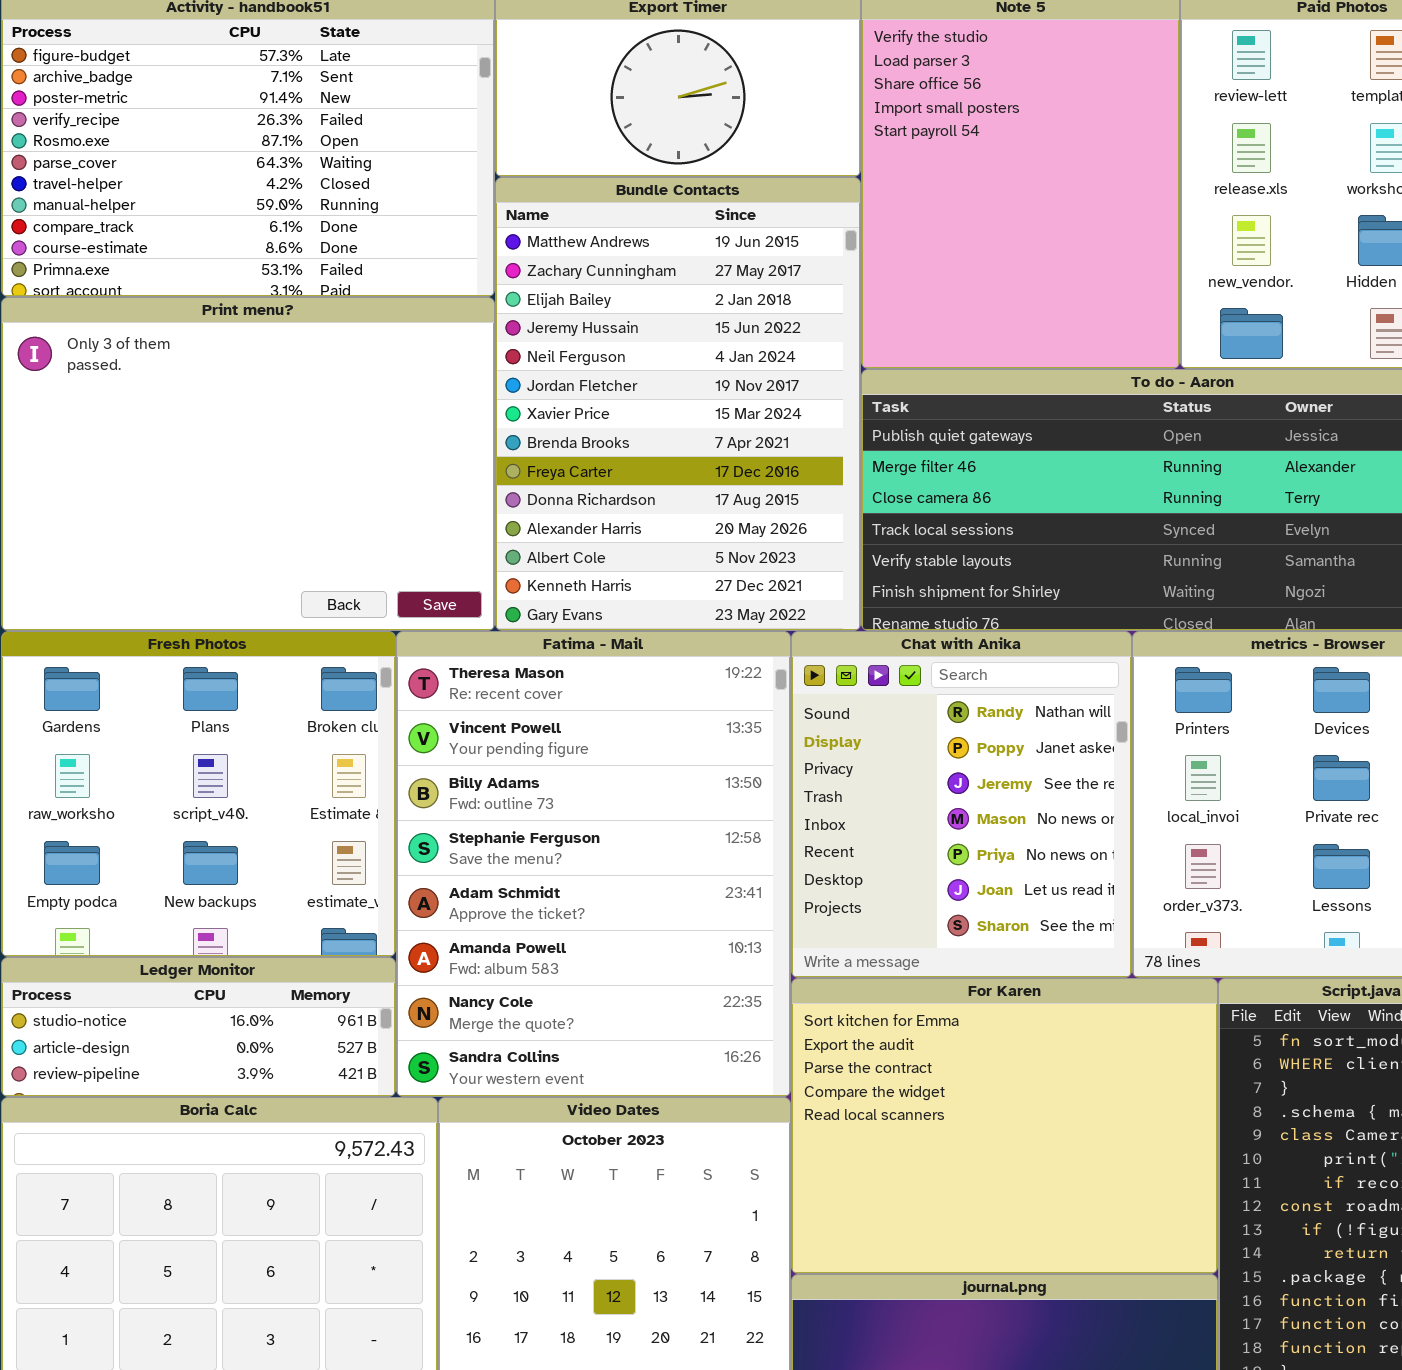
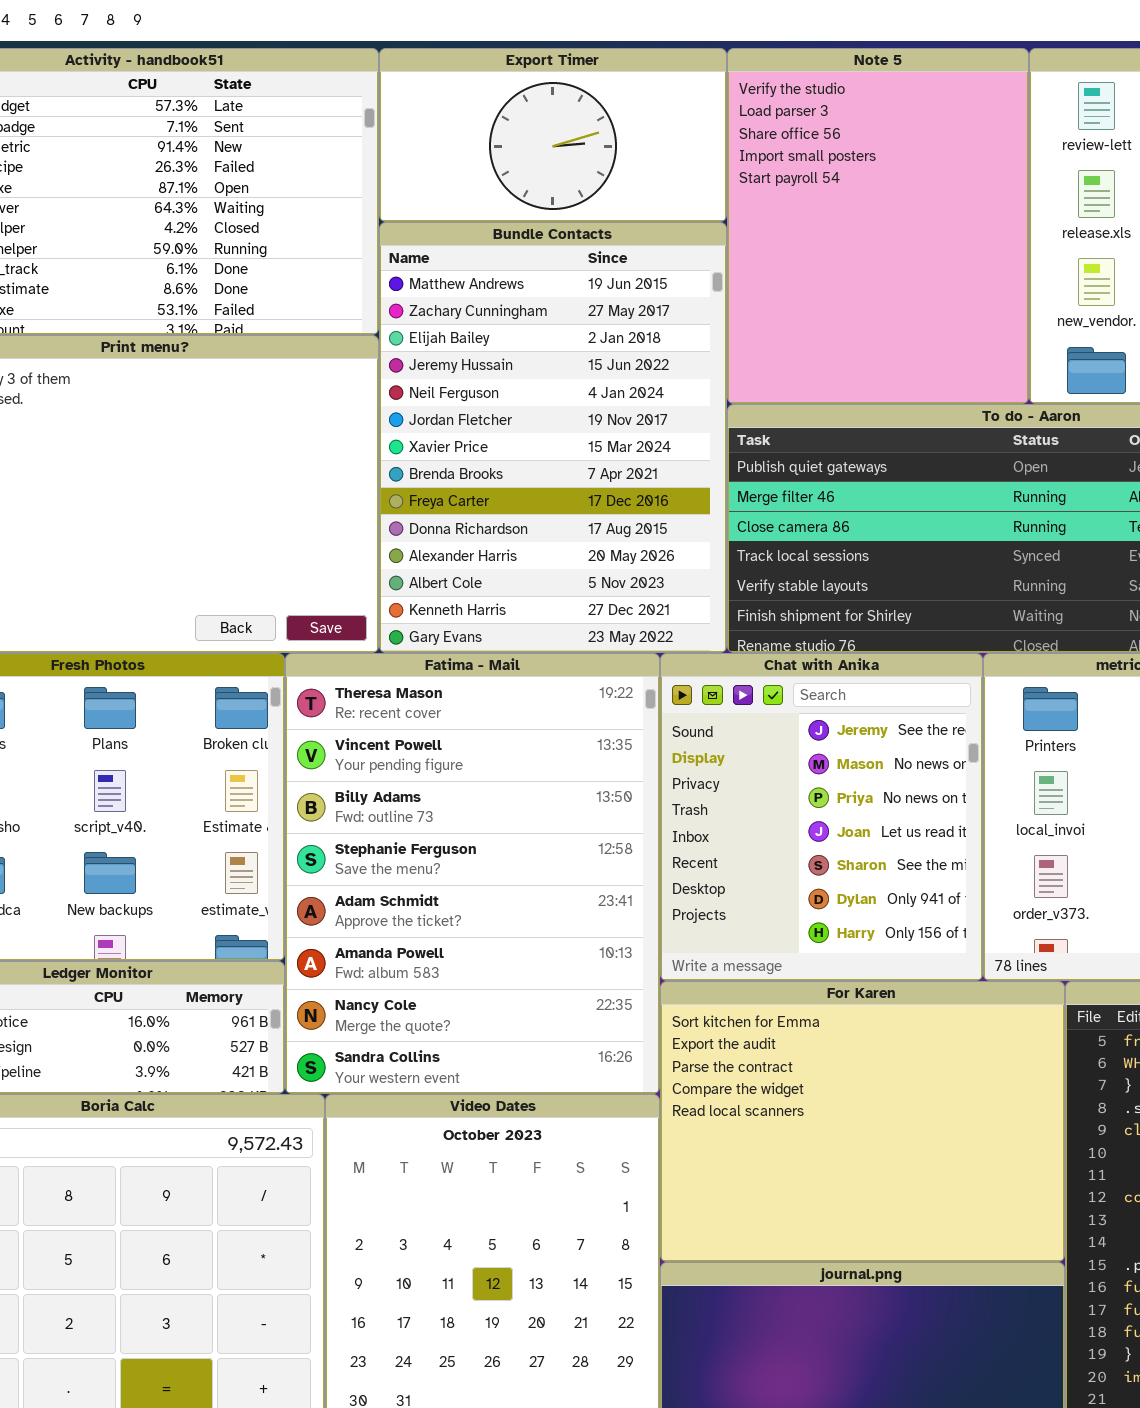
Chat with Anika: [791,631,1132,978] -> [660,653,983,981], scrolled down 2 rows

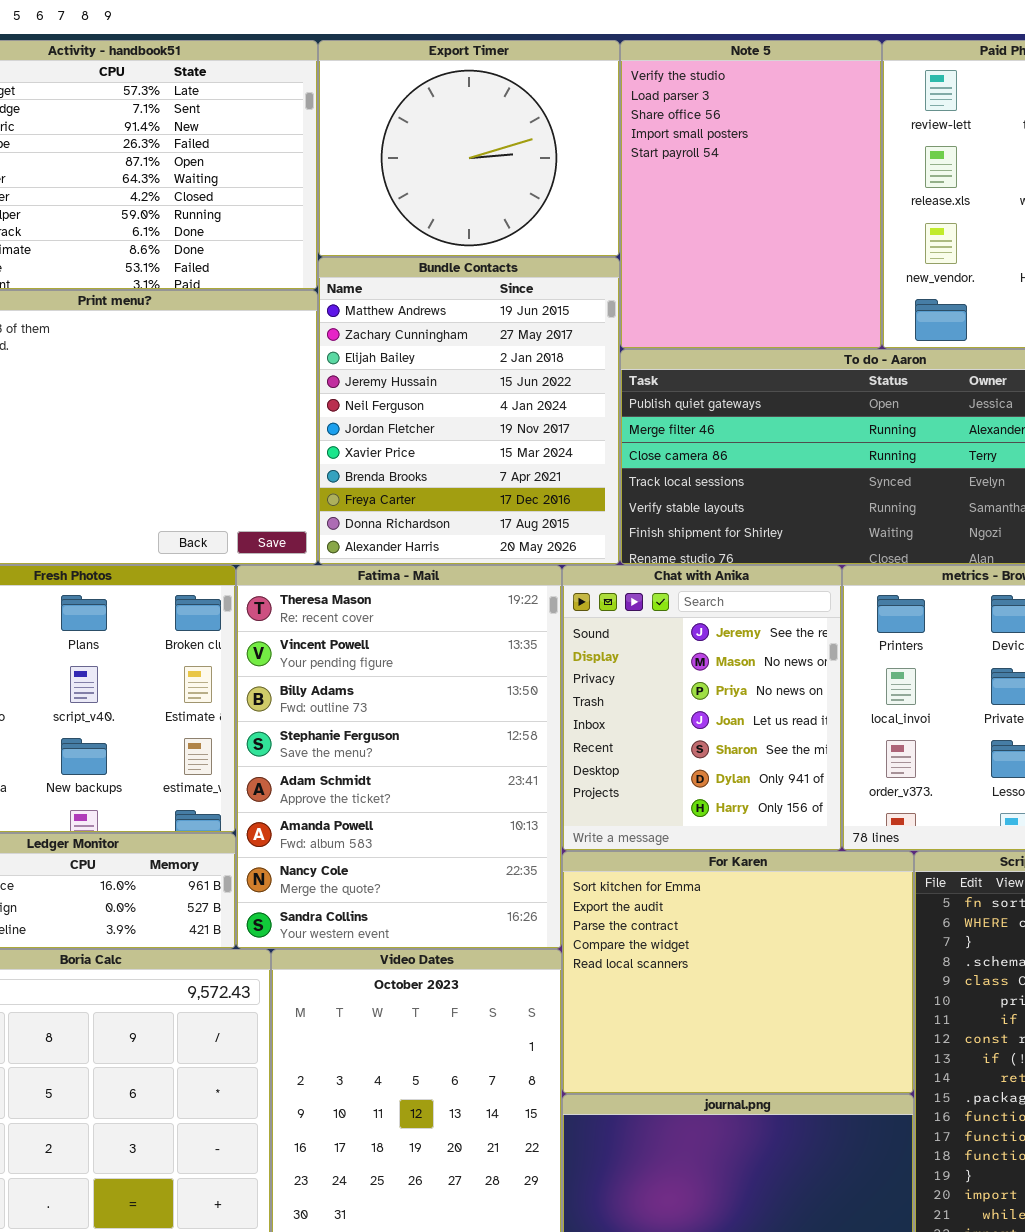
Export Timer: [379,48,727,222] -> [318,40,620,257], resized
Bundle Contacts: [379,222,727,653] -> [318,257,620,565], resized

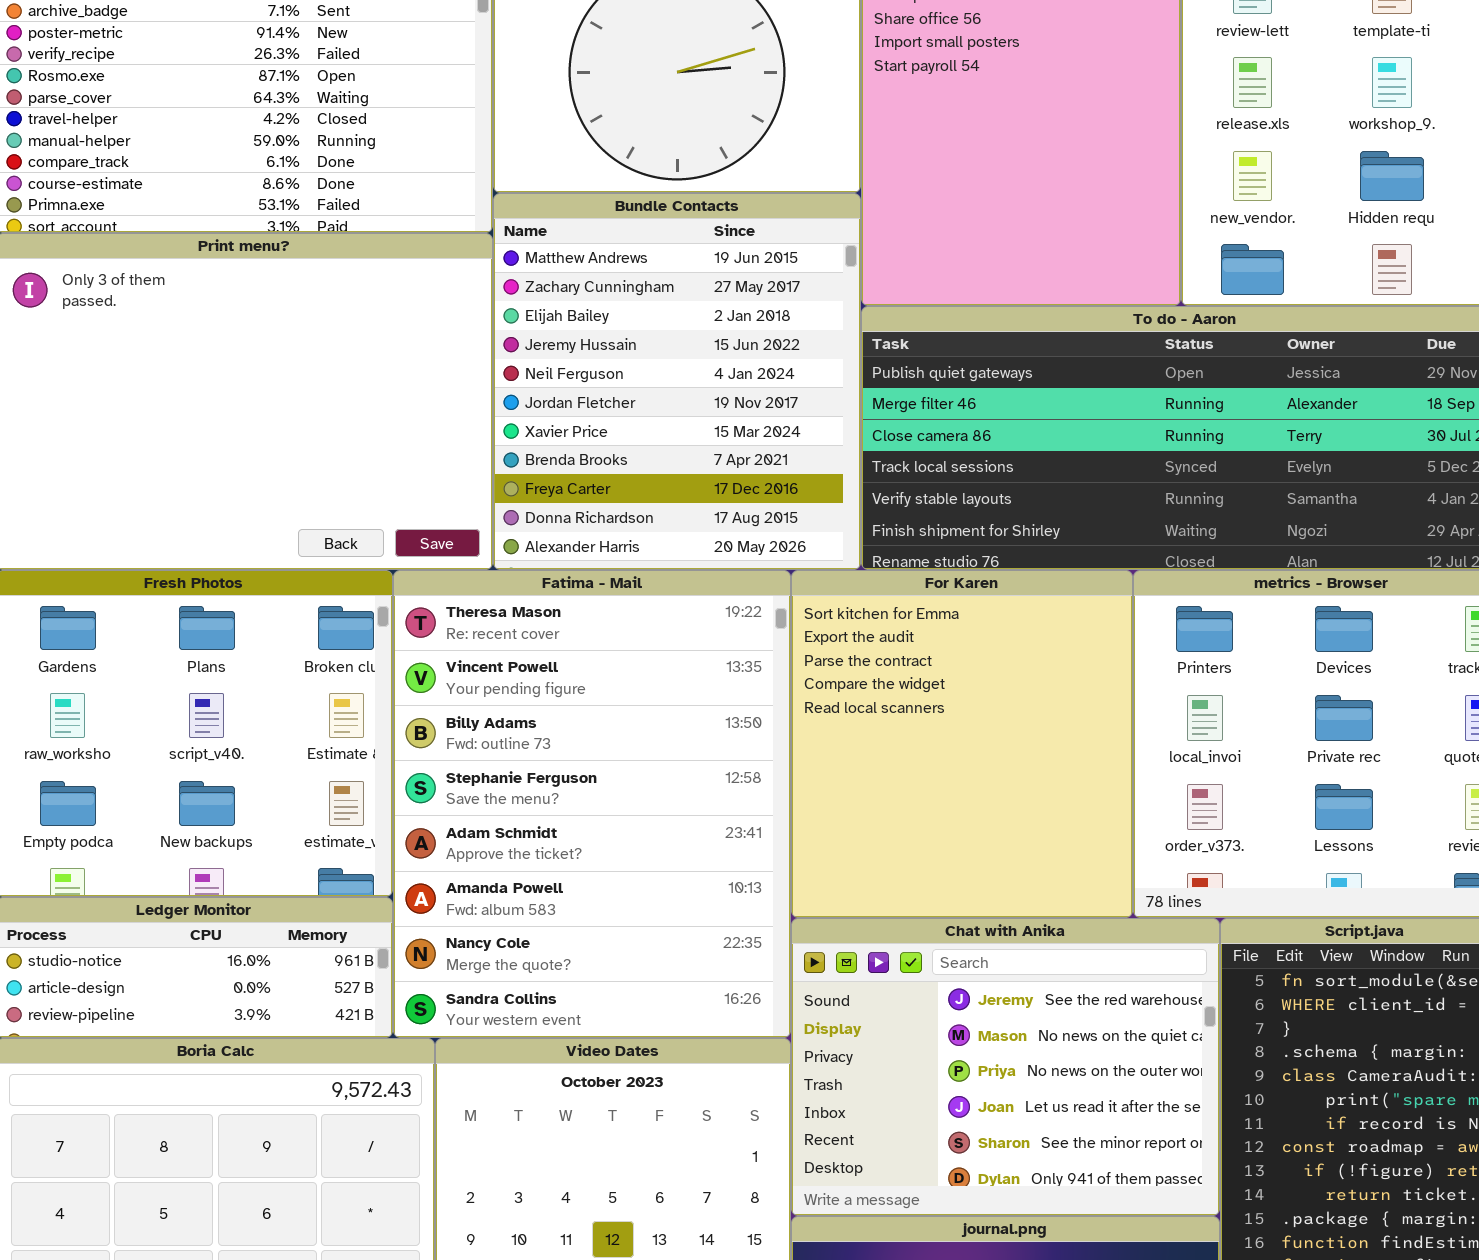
Chat with Anika: [562,565,842,851] -> [791,918,1220,1216], moved, resized
For Karen: [562,851,914,1094] -> [791,570,1133,918], moved, resized

